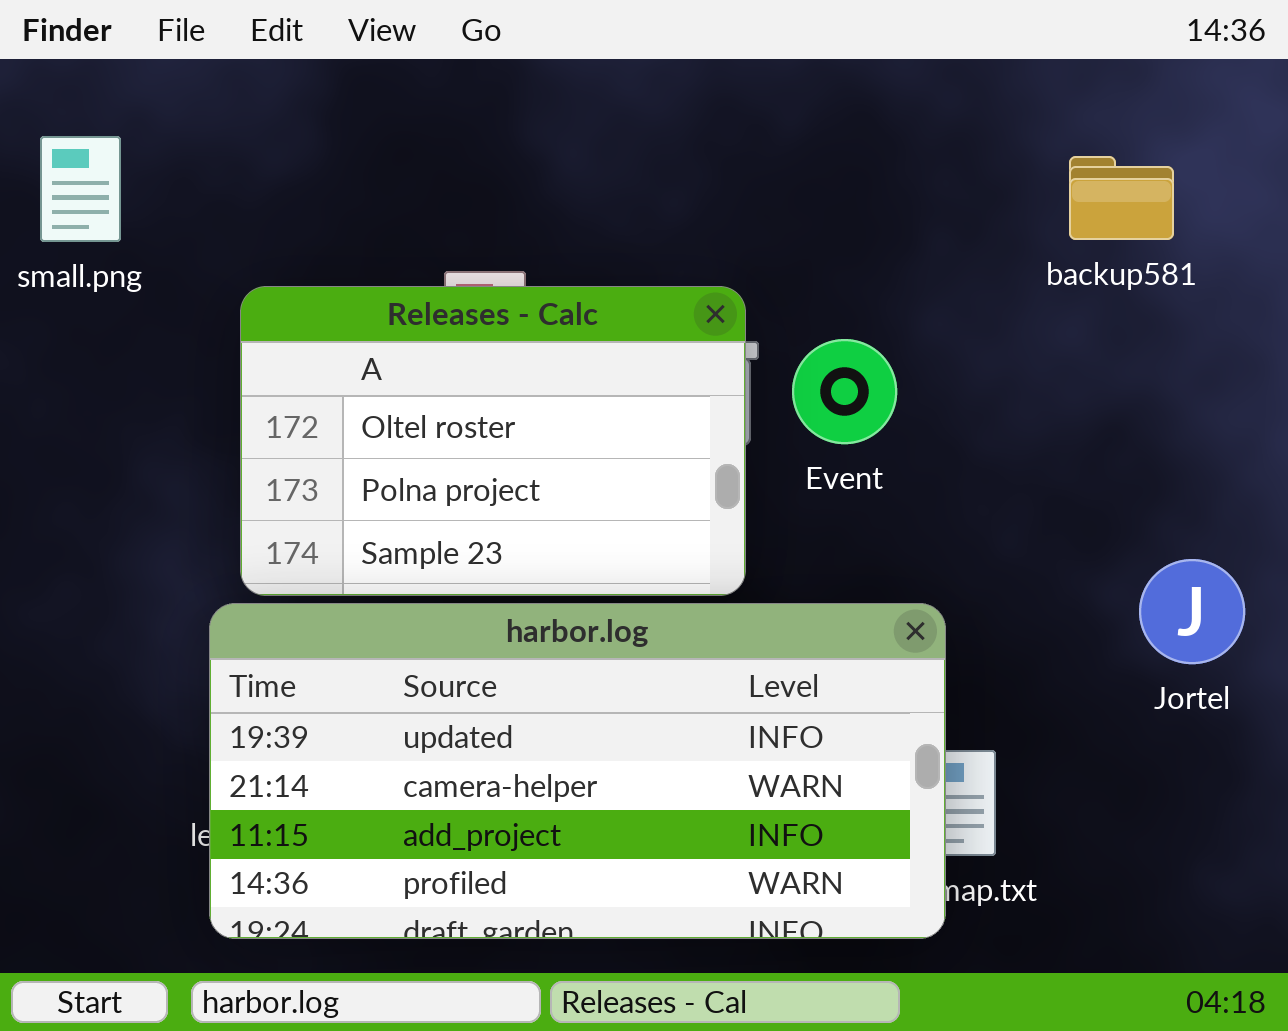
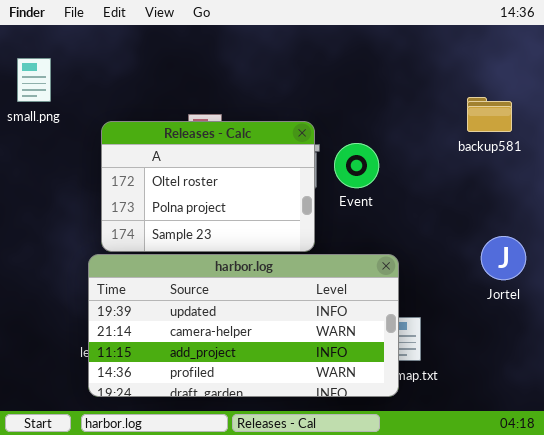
backup581: [1069,156,1174,240] -> [467,97,512,132], moved

